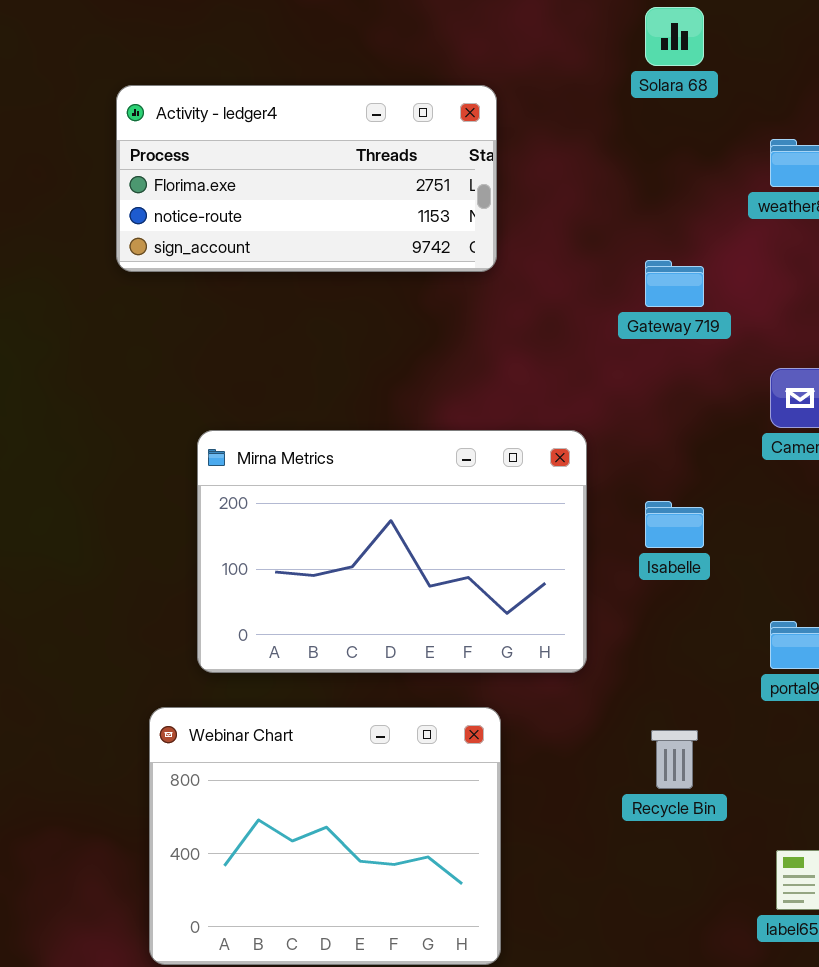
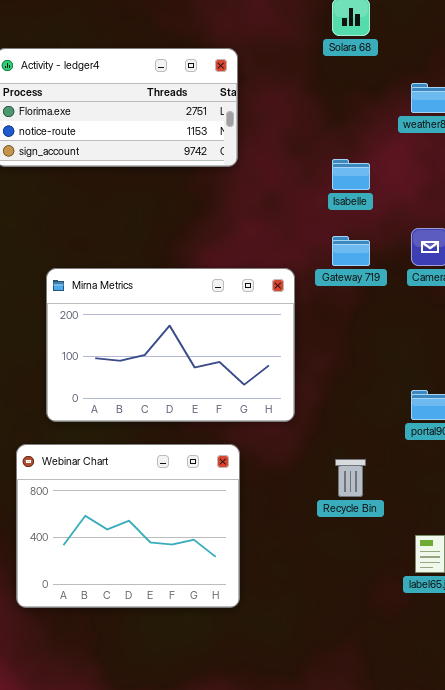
Gateway 719: [645,260,704,307] -> [332,236,370,266], moved
Isabelle: [645,501,704,548] -> [332,159,370,190], moved

